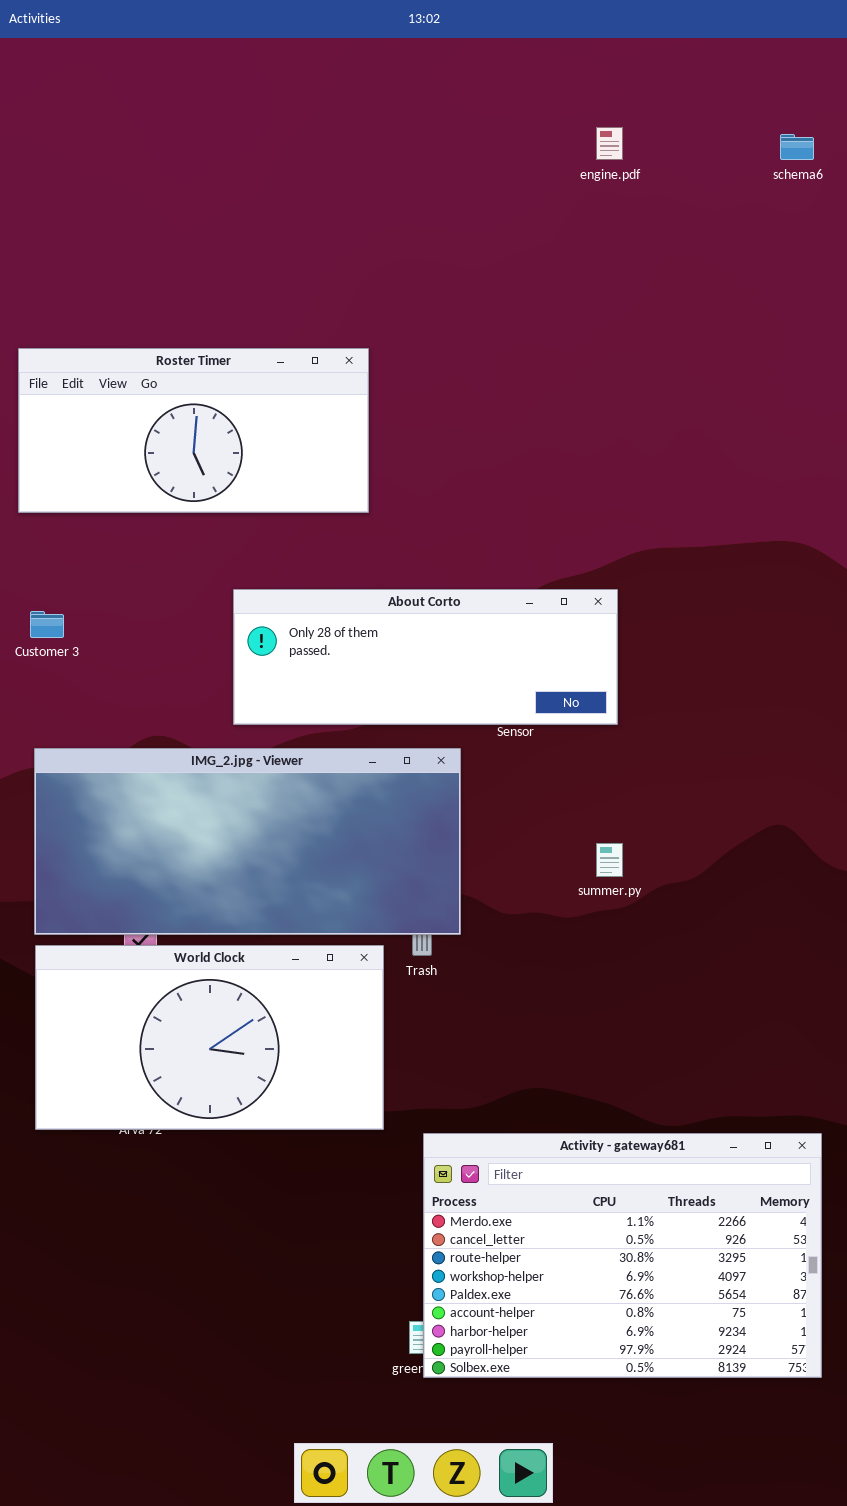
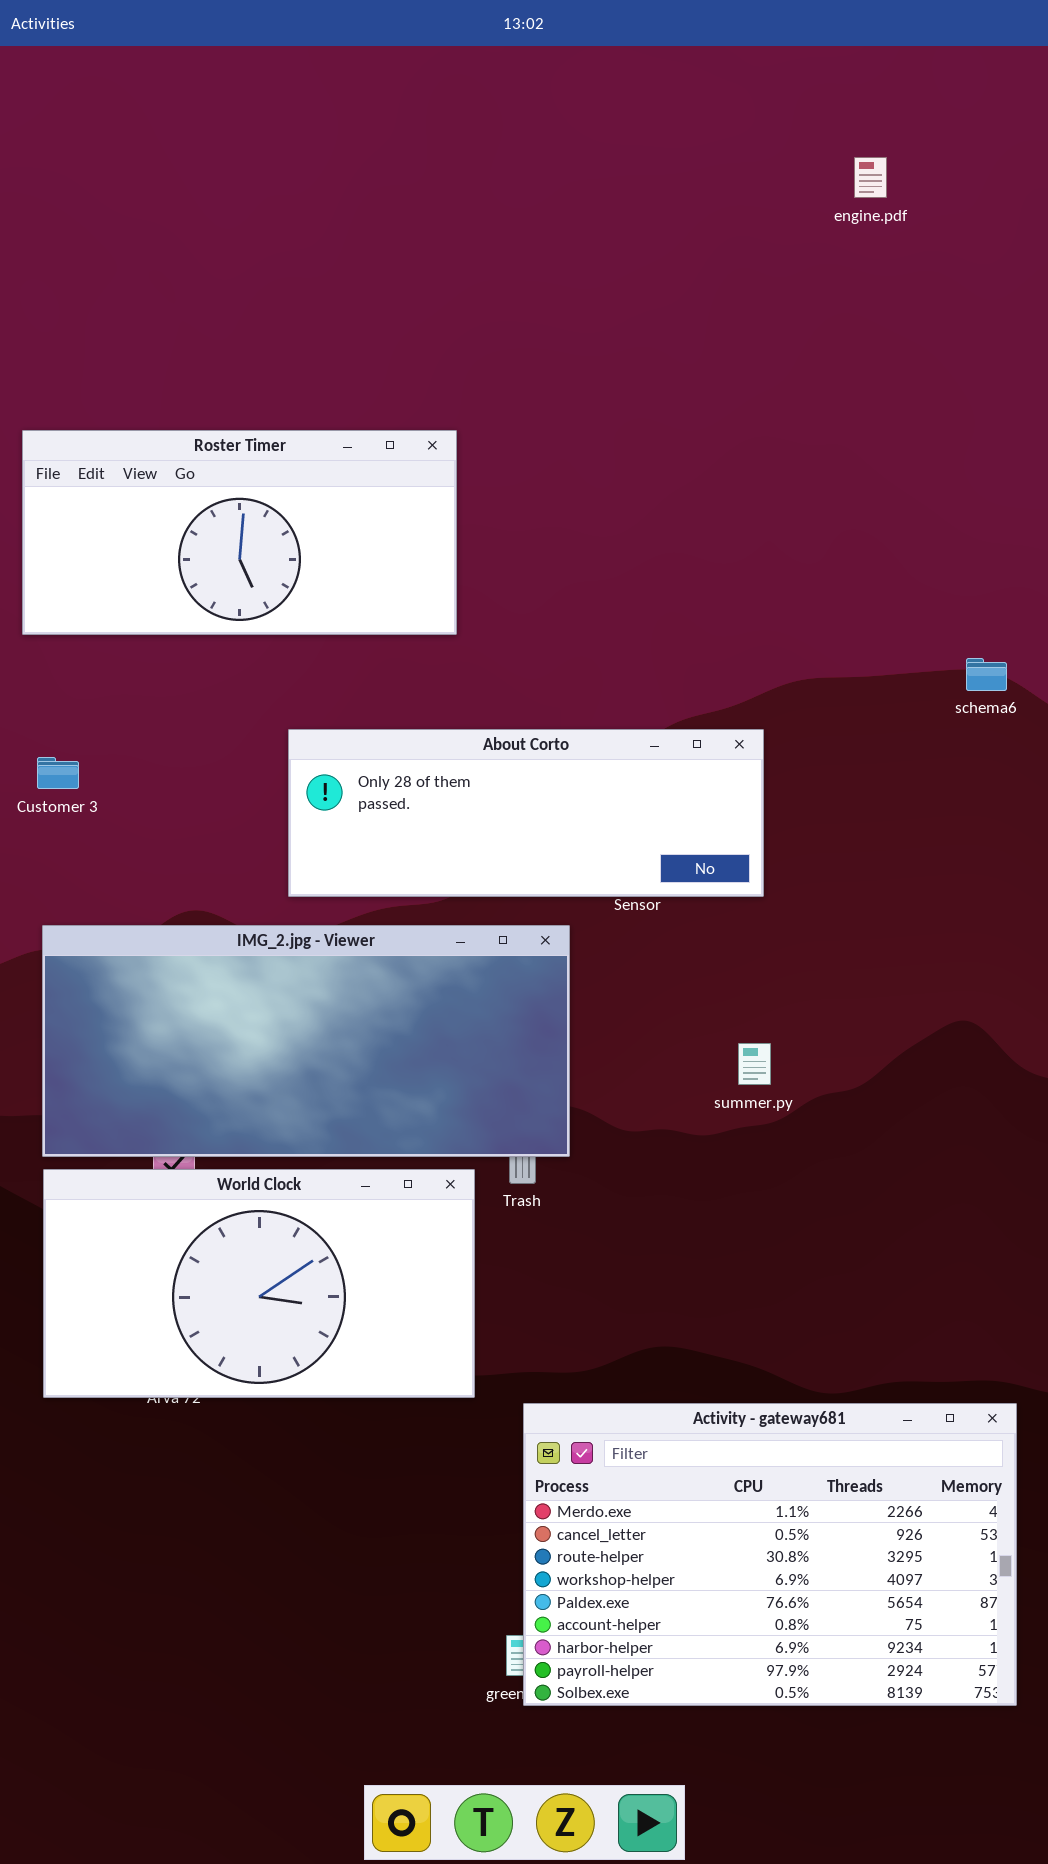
engine.pdf: [596,127,623,160] -> [854,157,887,198], moved
schema6: [780,134,814,160] -> [966,658,1007,691], moved

